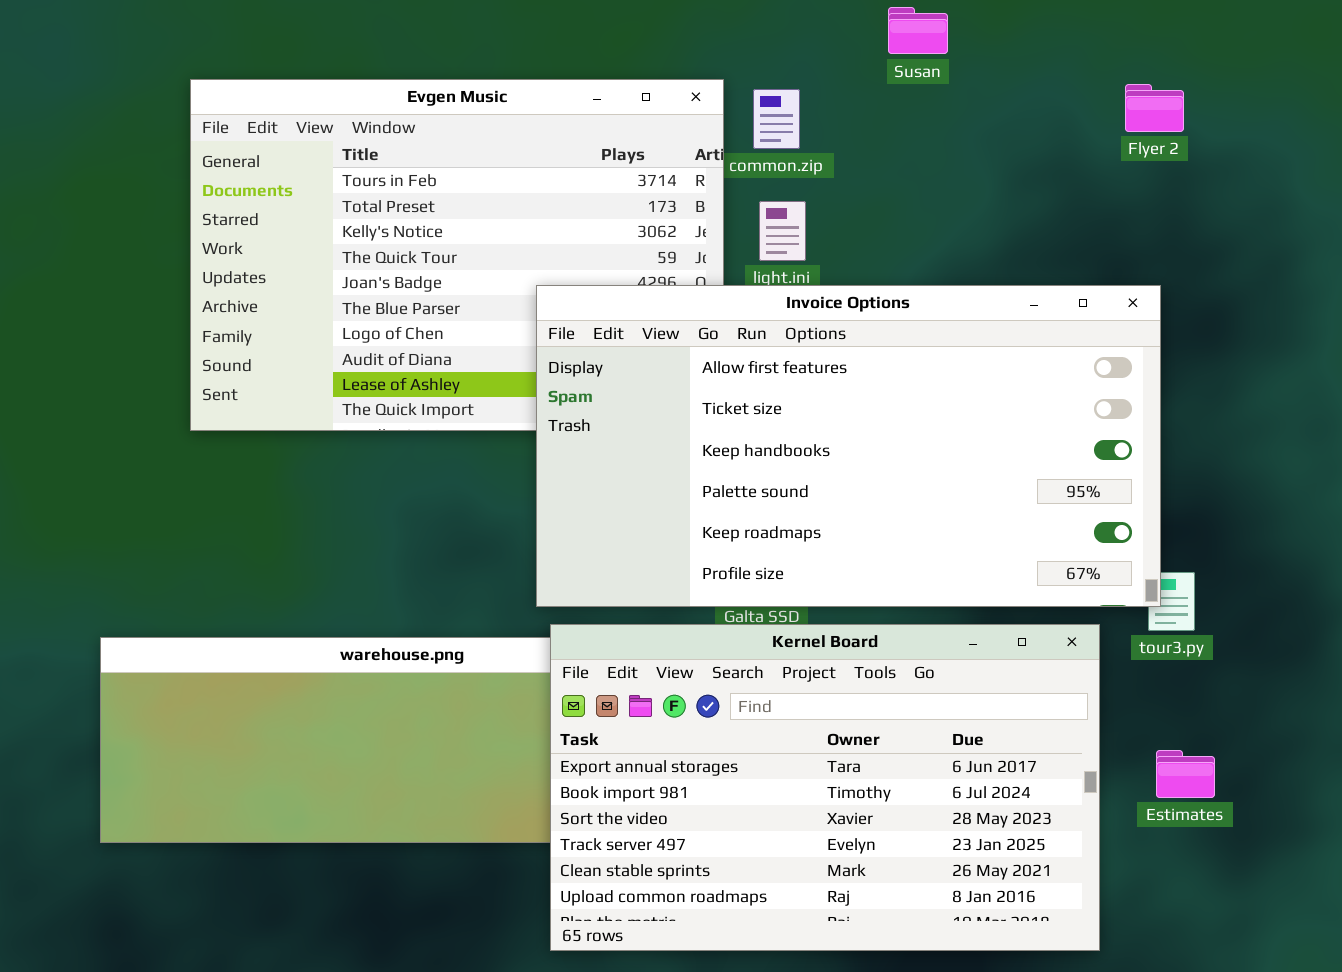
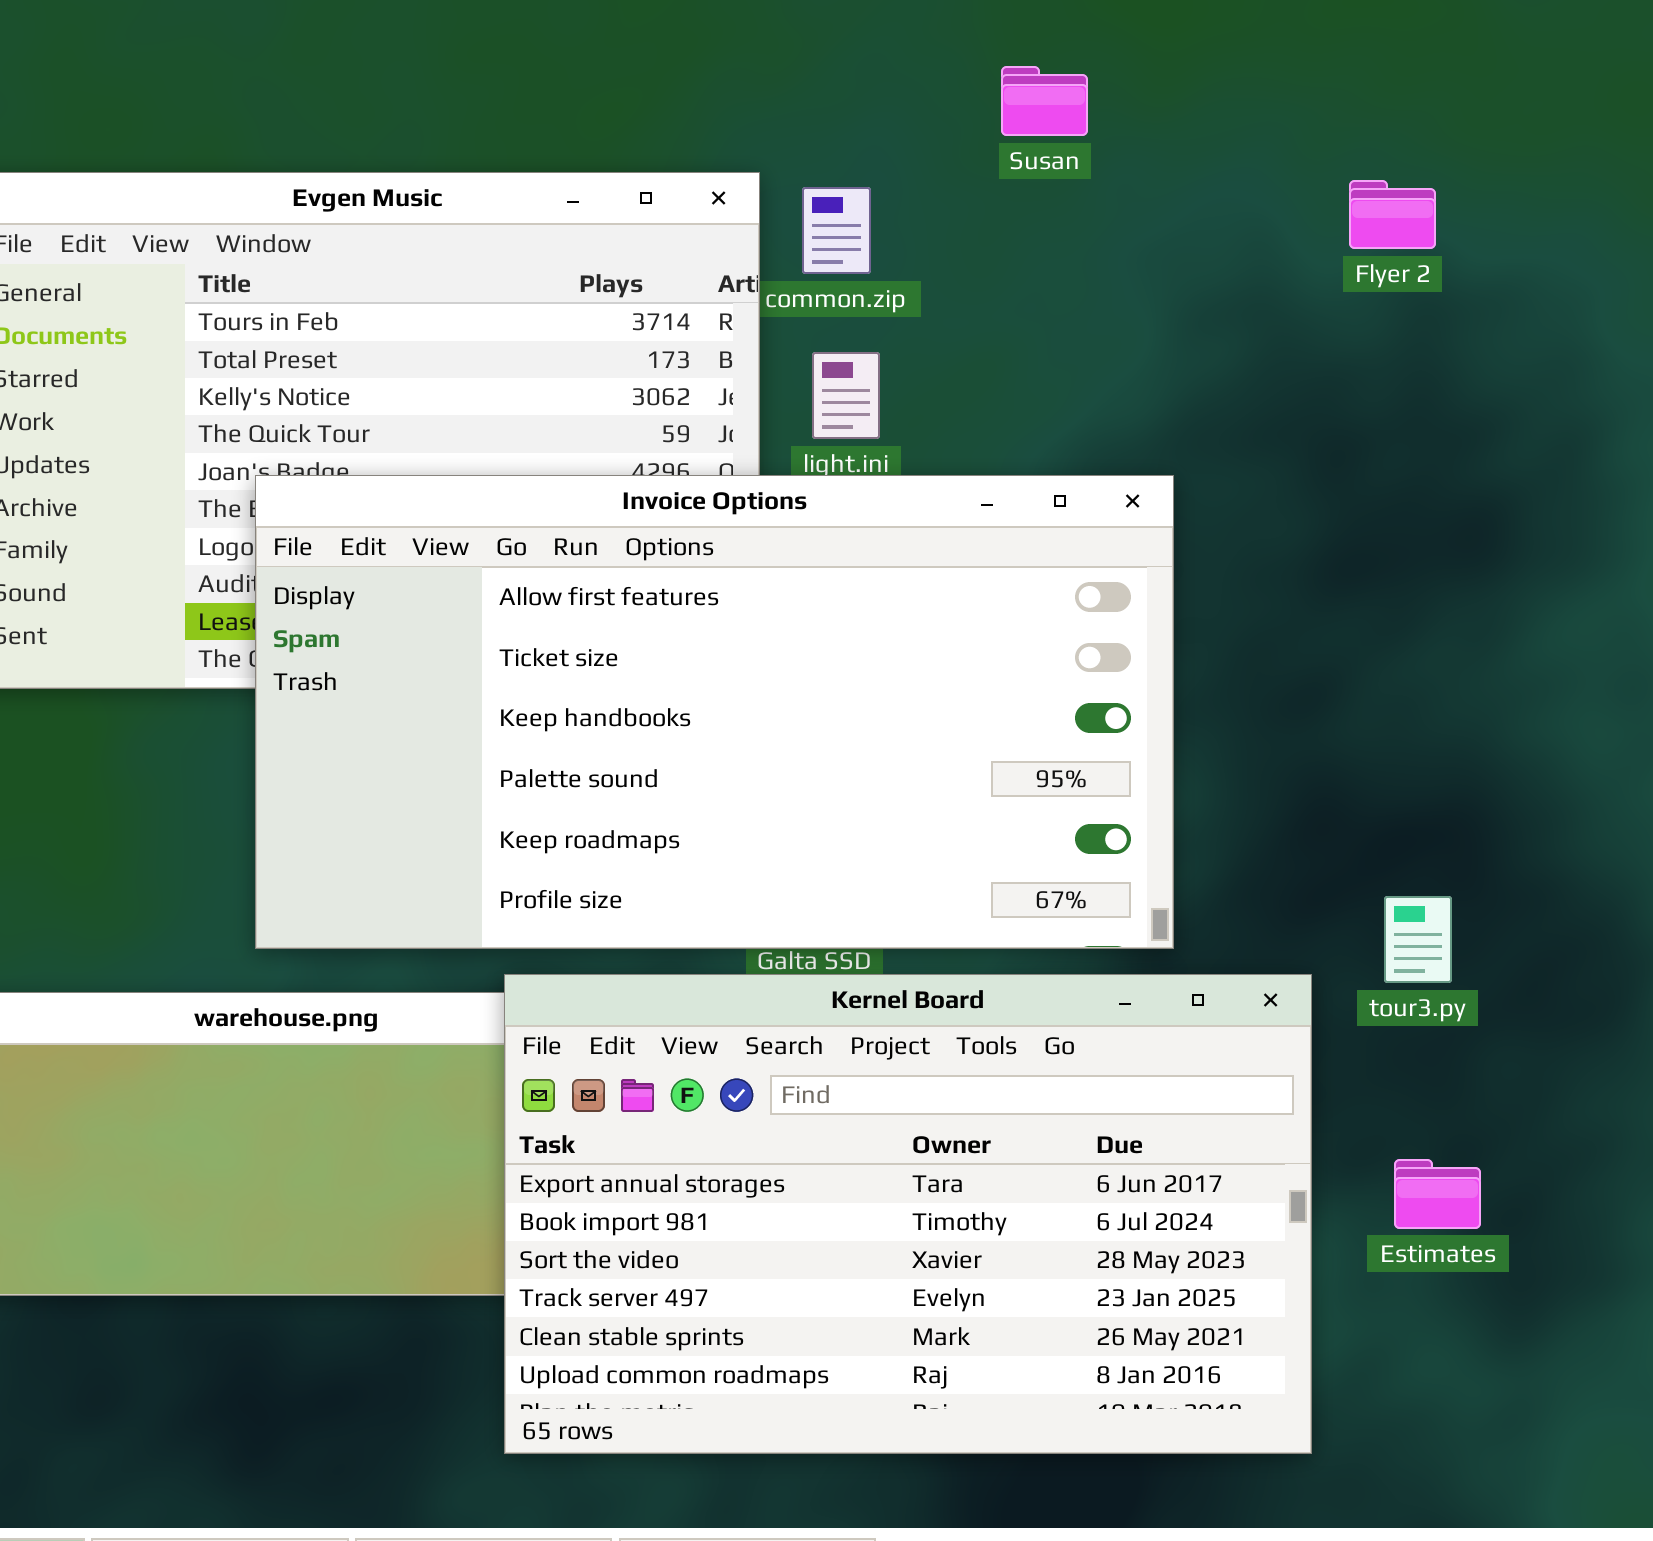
Invoice Options: [536,285,1161,607] -> [255,475,1174,949], moved

